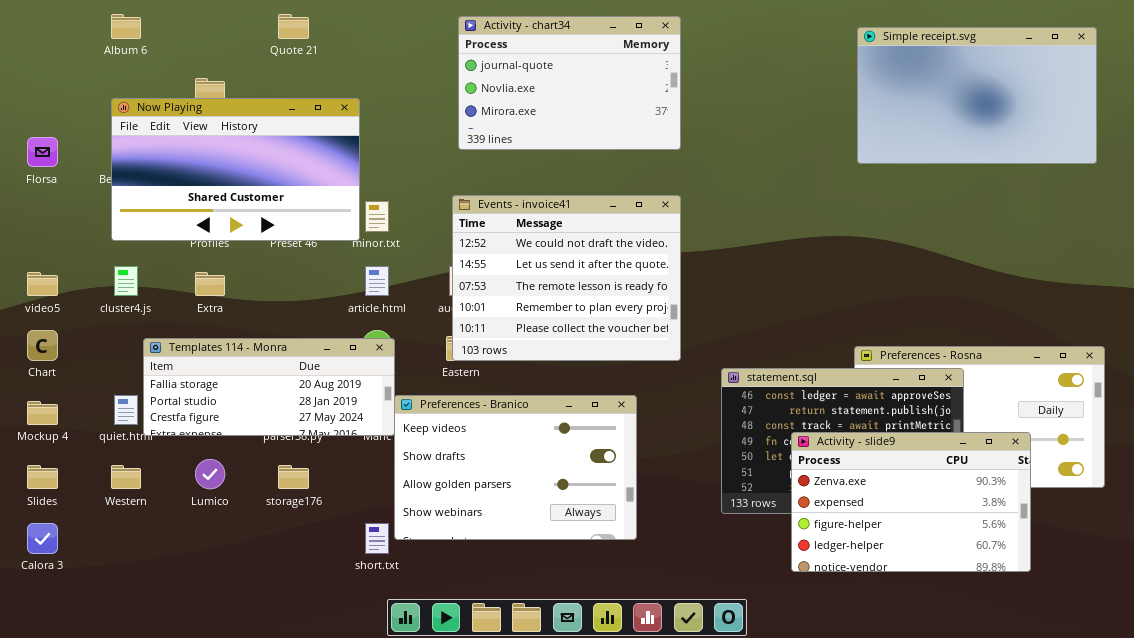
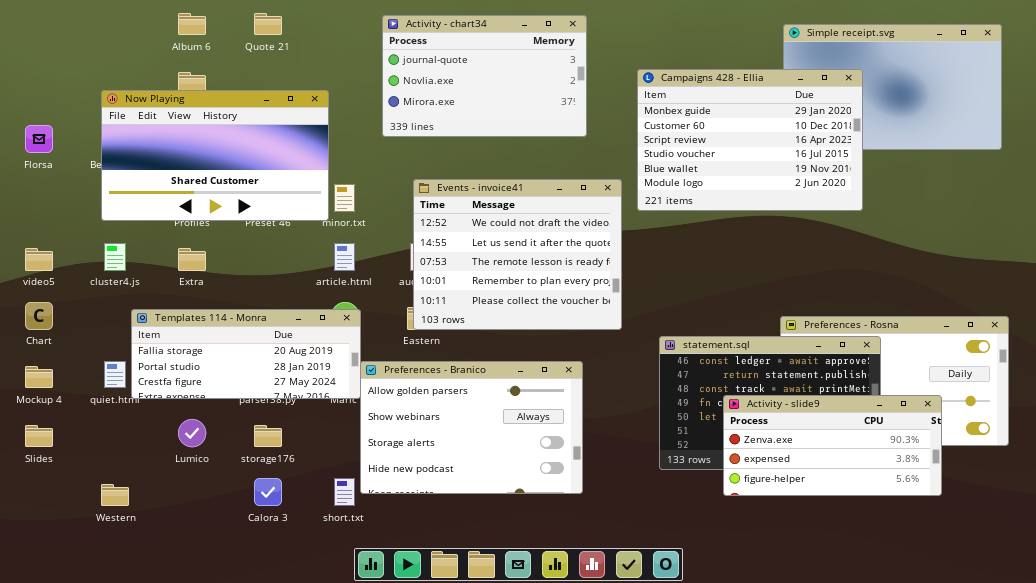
Album 6: [111,14,141,39] -> [178,13,206,35], moved
Activity - chart34: [458,16,681,150] -> [382,15,587,137], moved
Campaigns 428 - Ellia: none -> [637,69,863,211], opened
Preferences - Branico: [394,395,637,540] -> [360,361,583,494], scrolled down 2 rows
Activity - slide9: [791,432,1031,572] -> [723,395,942,496], resized
Western: [111,465,141,489] -> [101,484,129,506], moved
Calora 3: [27,523,58,554] -> [254,478,282,506], moved

